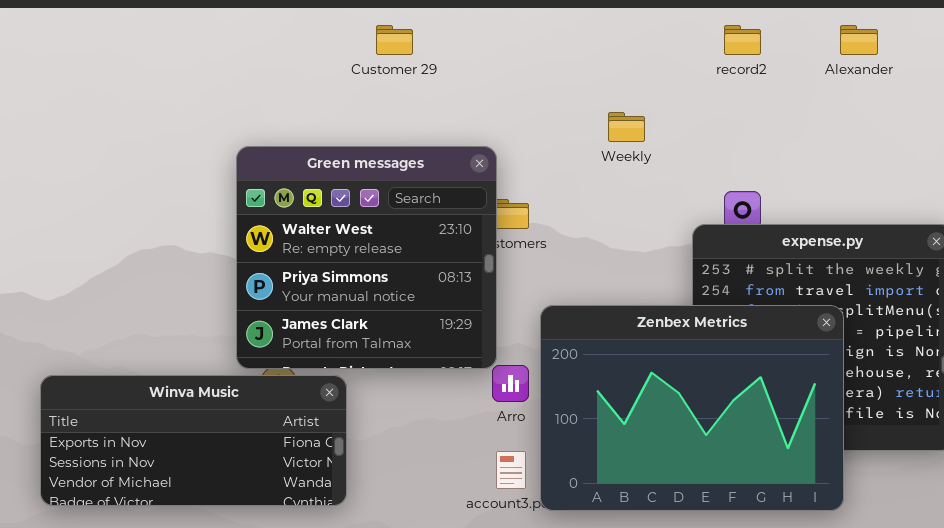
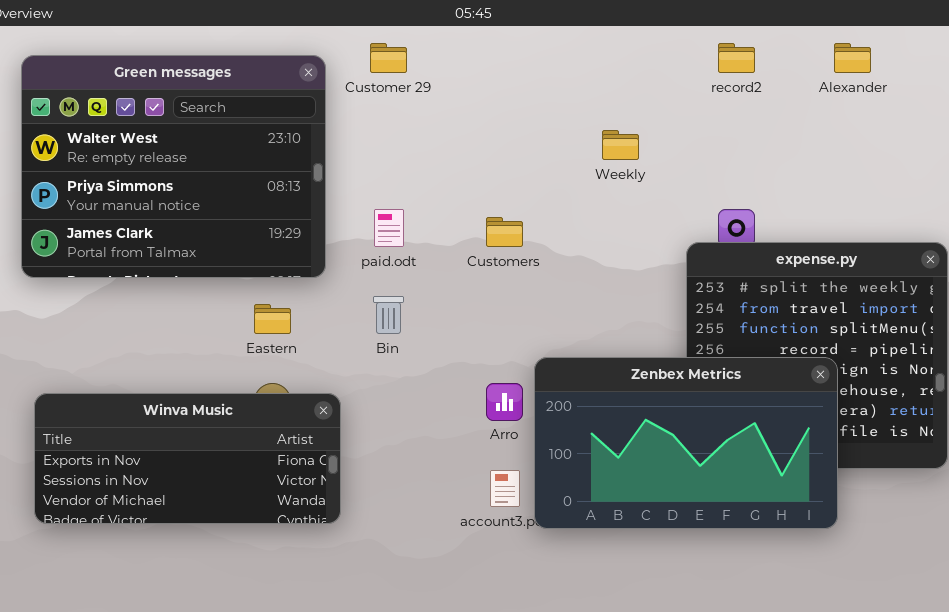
Green messages: [236,146,497,369] -> [21,55,326,278], moved, resized
Zenbex Metrics: [540,305,844,511] -> [534,357,838,529], resized

